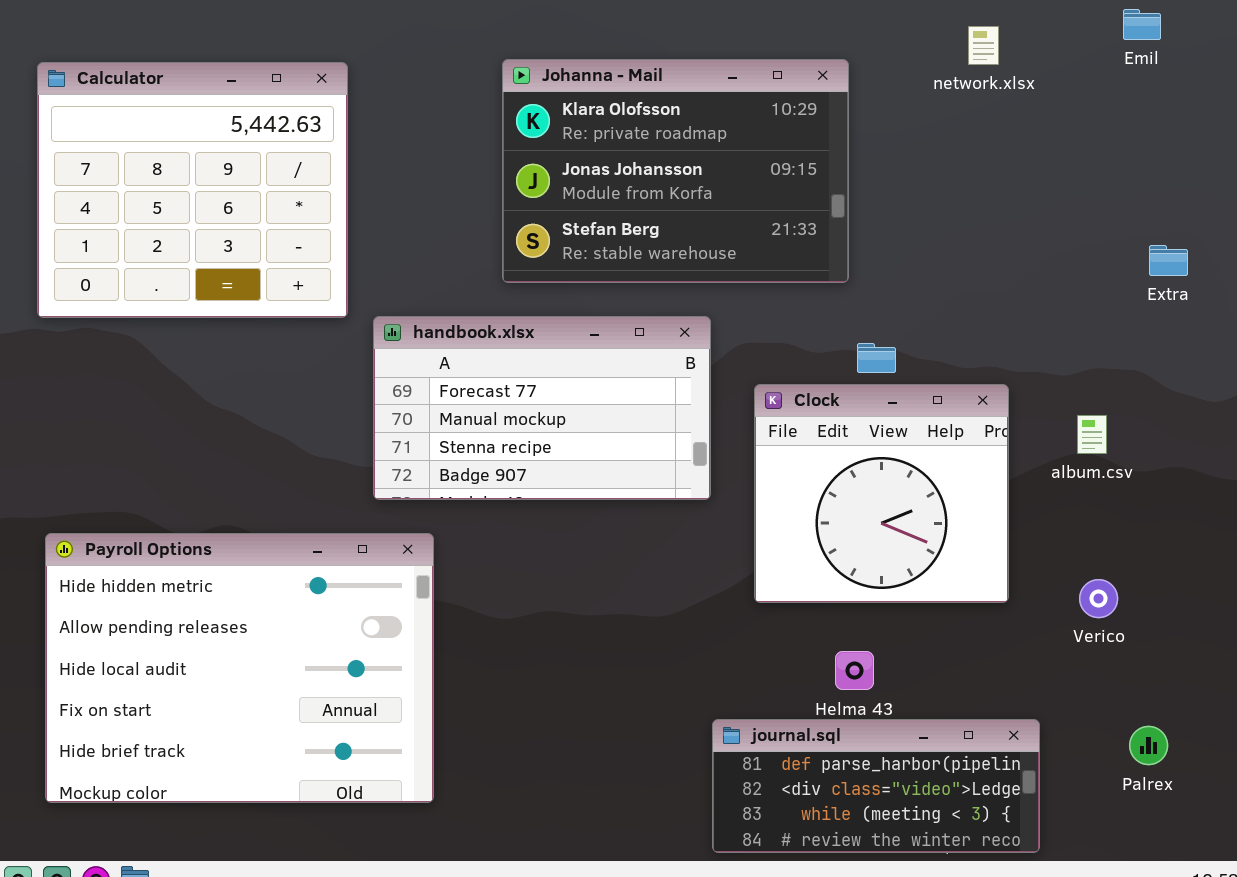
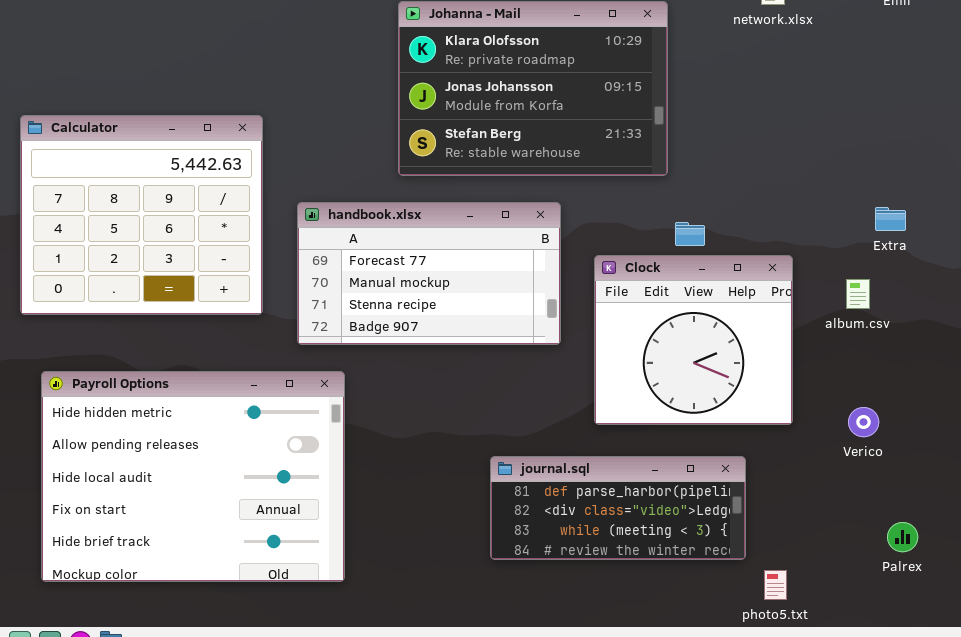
Calculator: [37,62,348,318] -> [20,115,263,315], moved
Extra: [1149,245,1188,276] -> [875,207,906,231], moved
journal.sql: [712,719,1040,853] -> [490,456,746,560], moved

